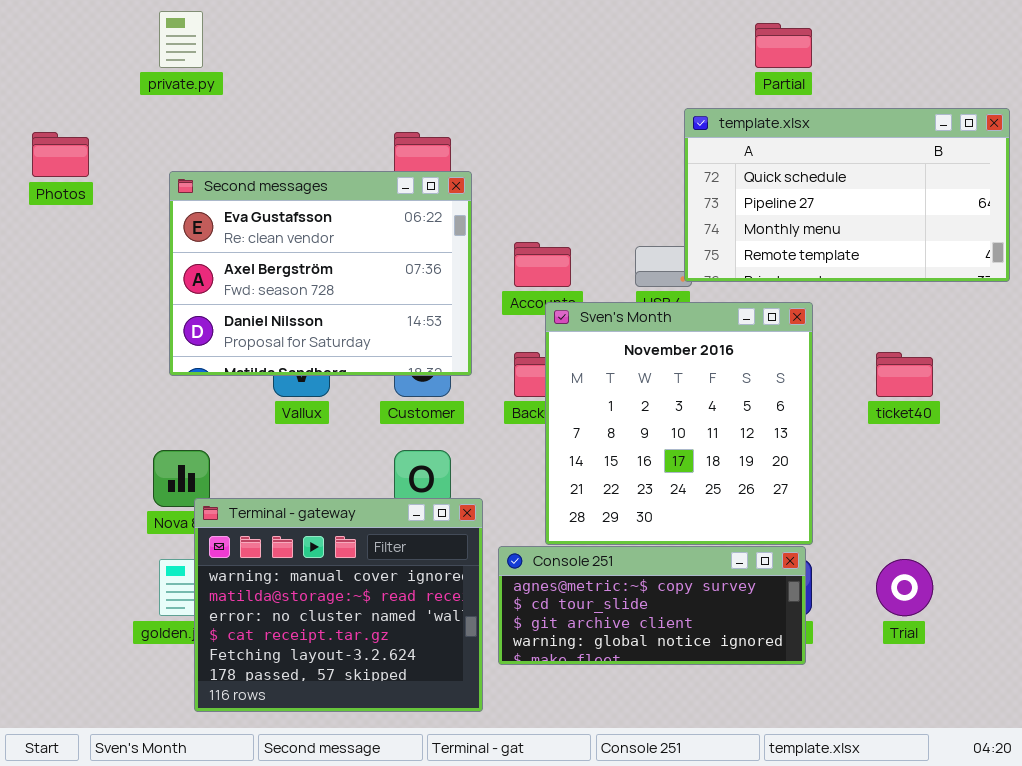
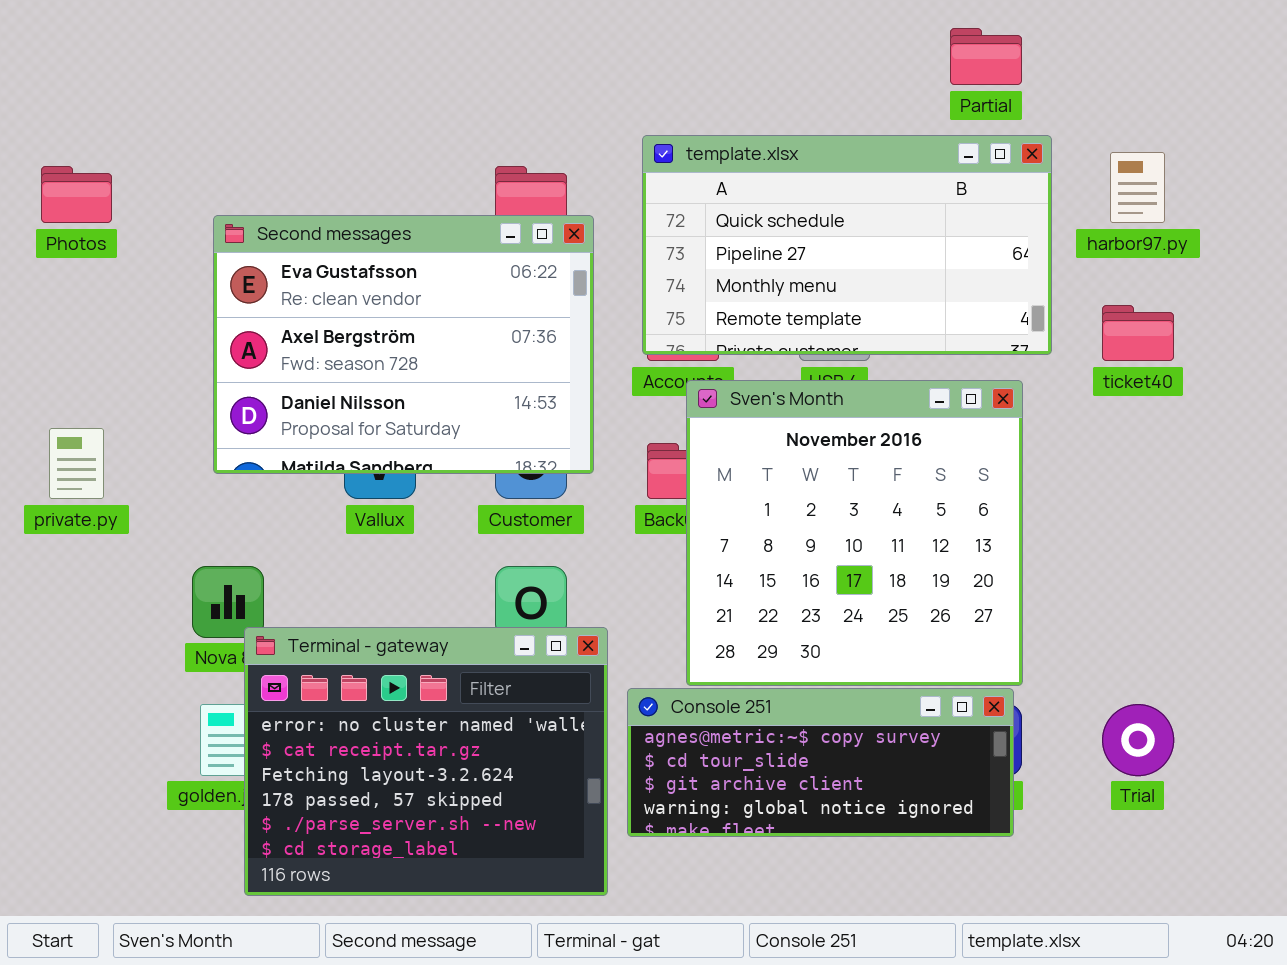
private.py: [159,11,203,68] -> [49,428,104,499], moved
template.xlsx: [684,108,1010,282] -> [642,135,1052,355], moved
ticket40: [876,352,933,397] -> [1102,305,1174,361], moved
Terminal - gateway: [194,498,483,712] -> [244,627,608,896], scrolled down 2 rows

